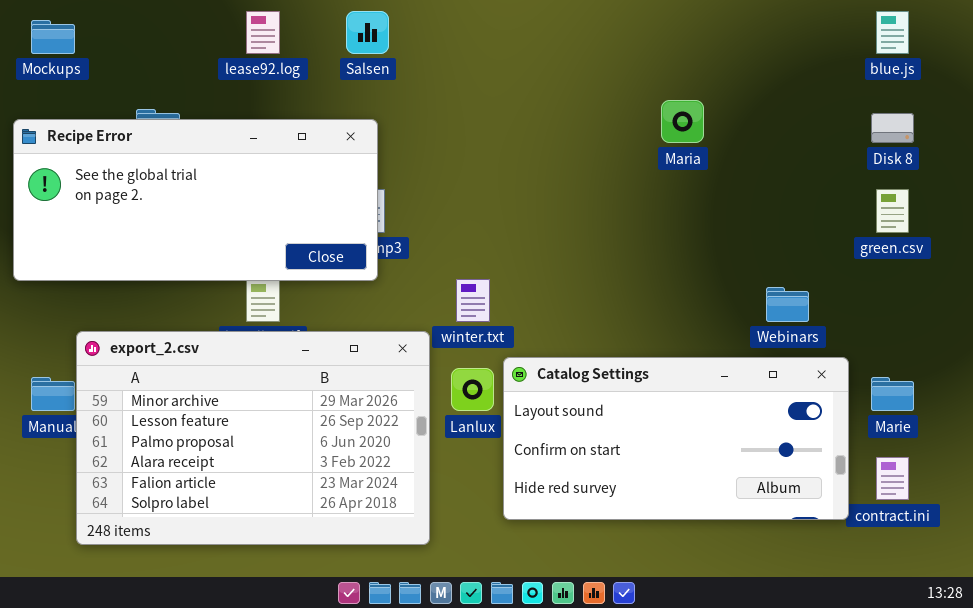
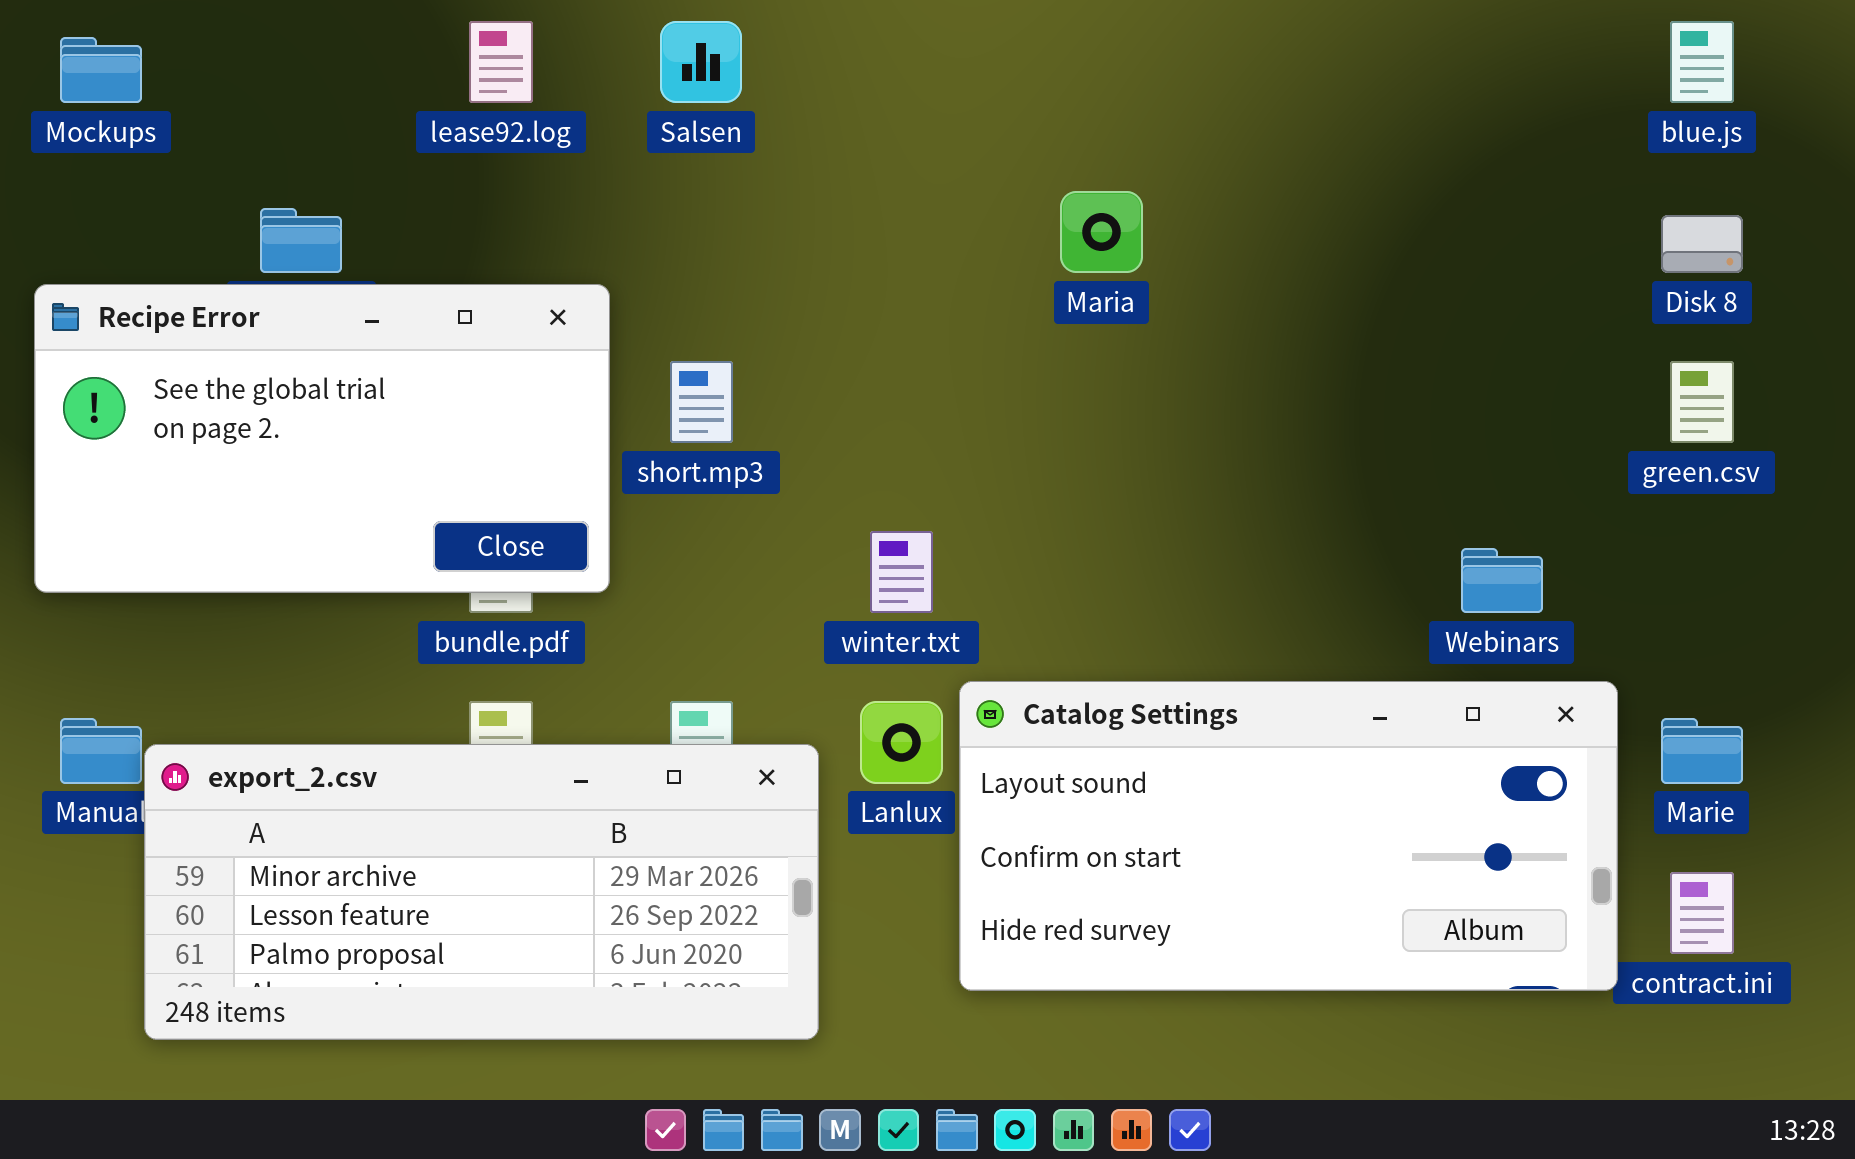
Maria: [661,100,704,143] -> [1060,191,1143,273], moved
Recipe Error: [13,119,378,281] -> [34,284,610,593], moved, resized
export_2.csv: [76,331,430,545] -> [144,744,819,1040], resized

